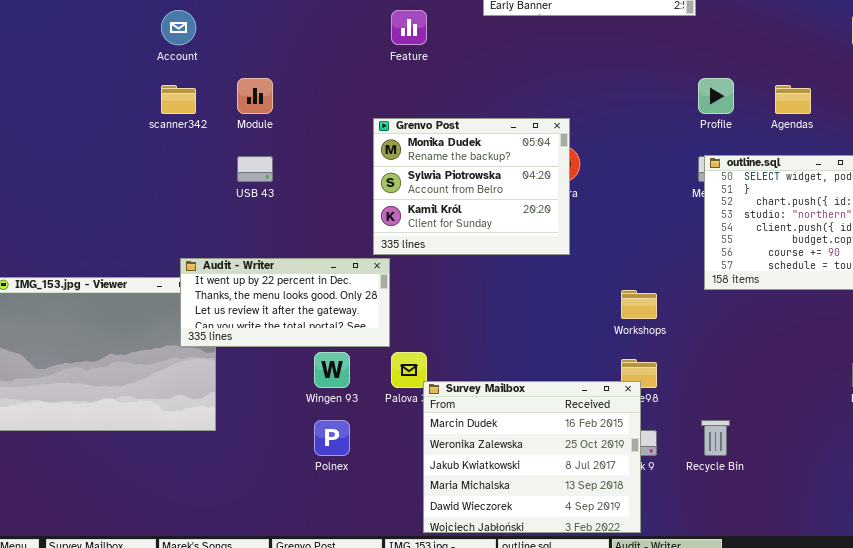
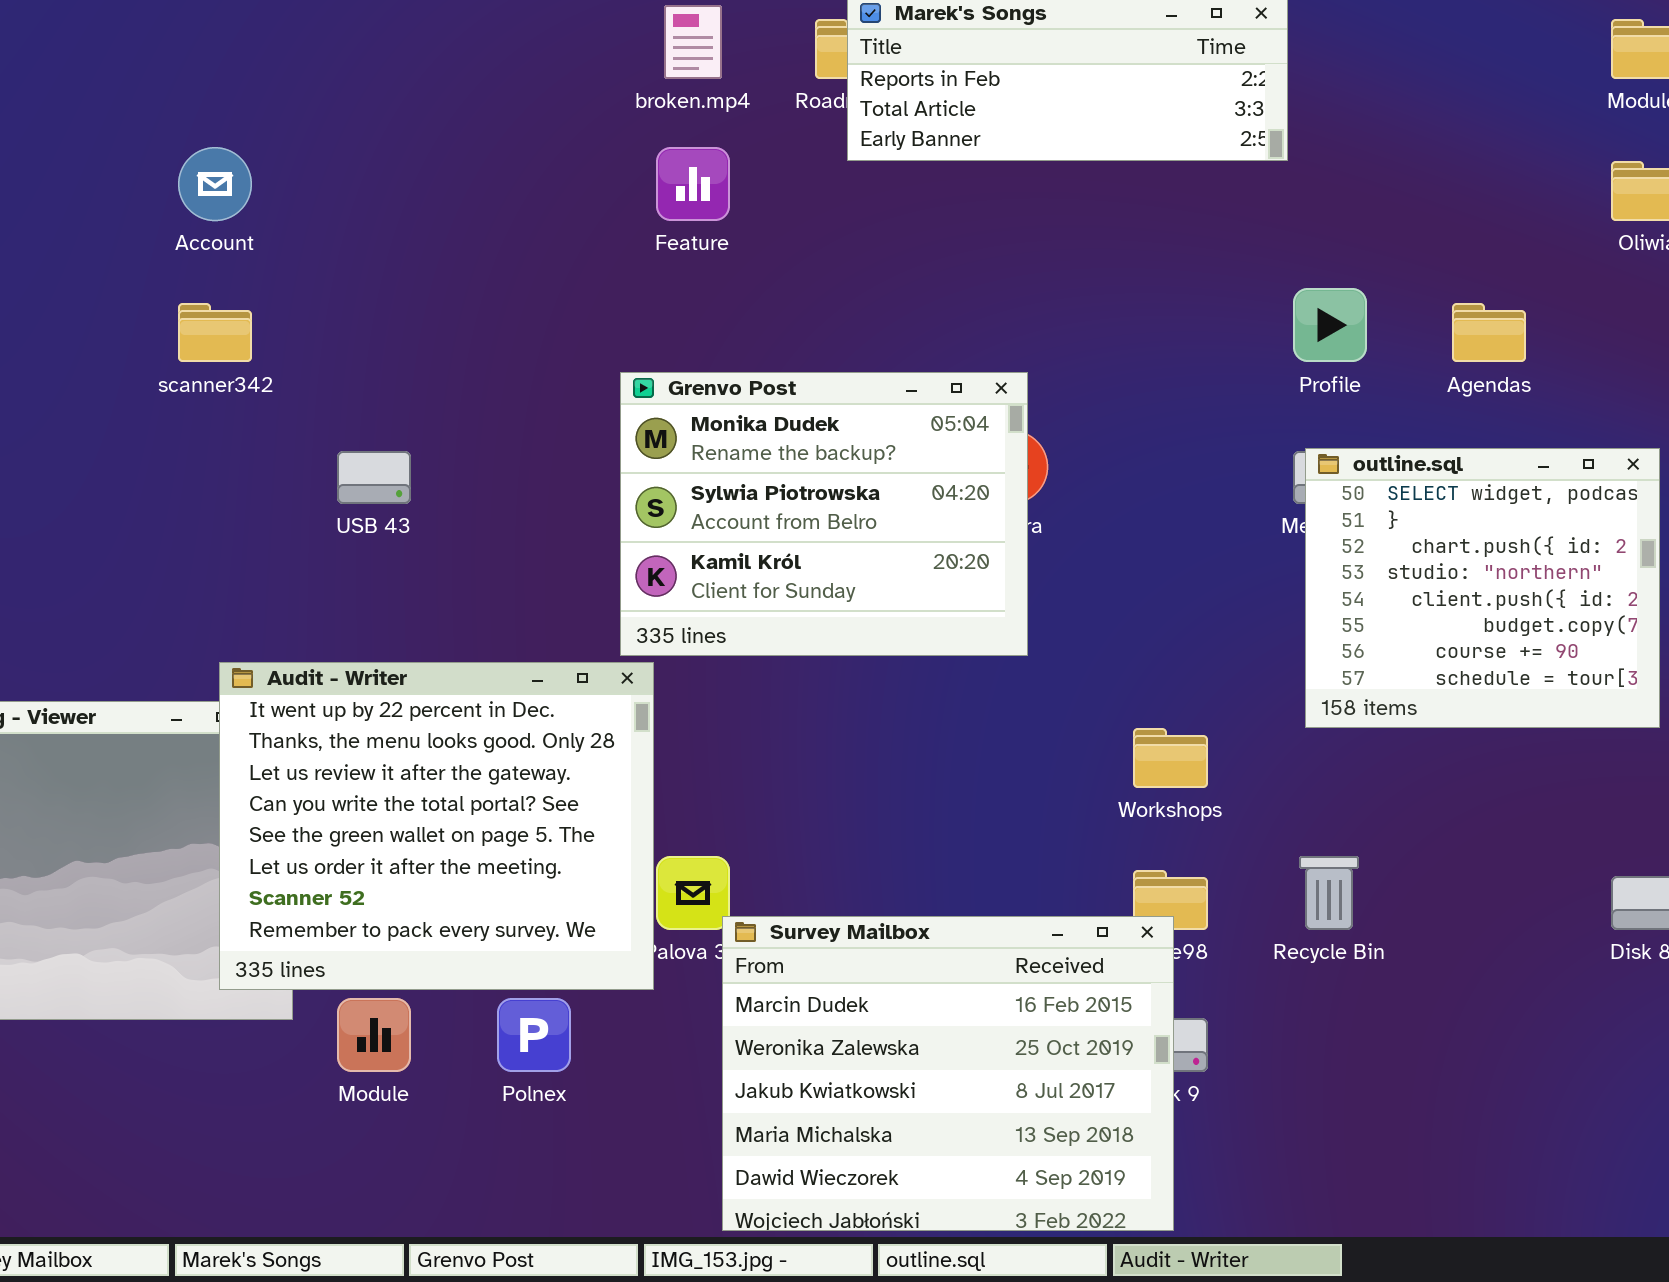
Module: [237,78,273,114] -> [337,998,411,1072], moved
Audit - Writer: [180,258,390,347] -> [219,662,654,990], resized
Recycle Bin: [701,420,730,456] -> [1299,856,1359,930], moved

